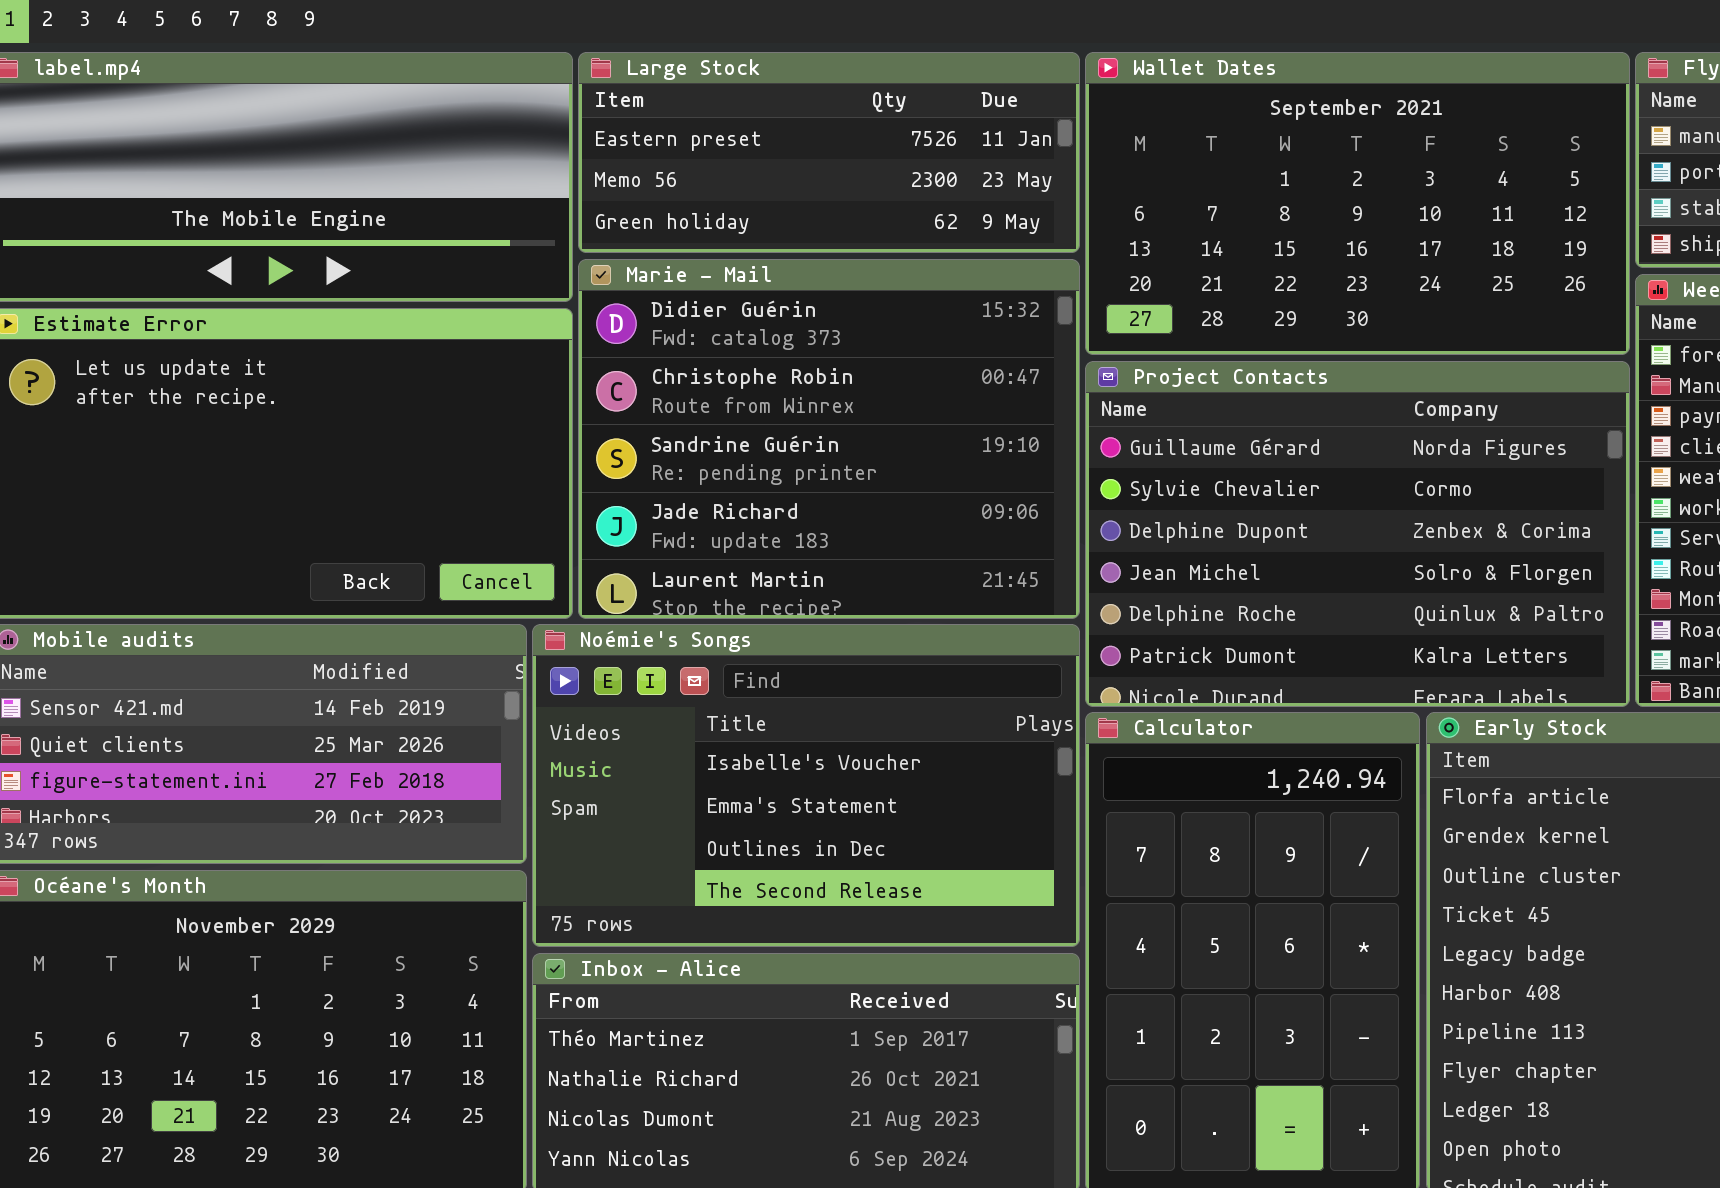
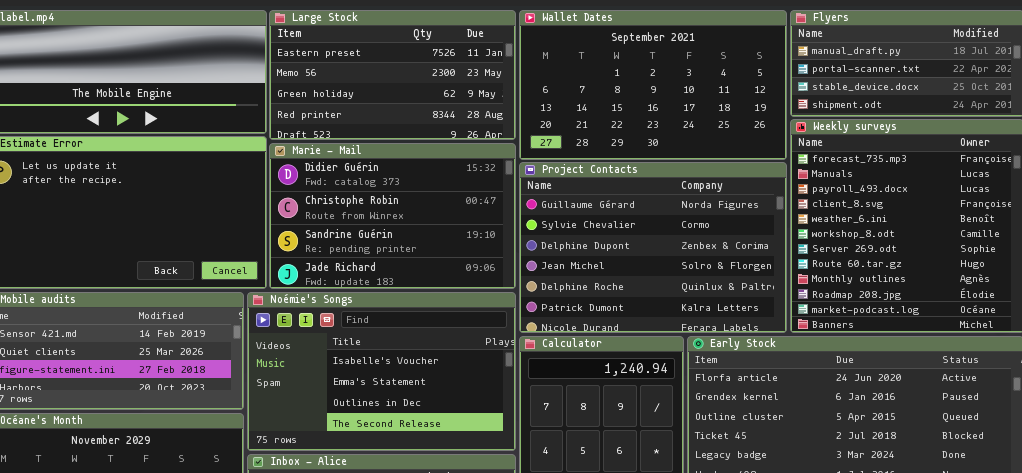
Large Stock: [578,52,1080,253] -> [269,10,516,140], resized
Marie - Mail: [578,259,1080,619] -> [269,143,516,289], resized

